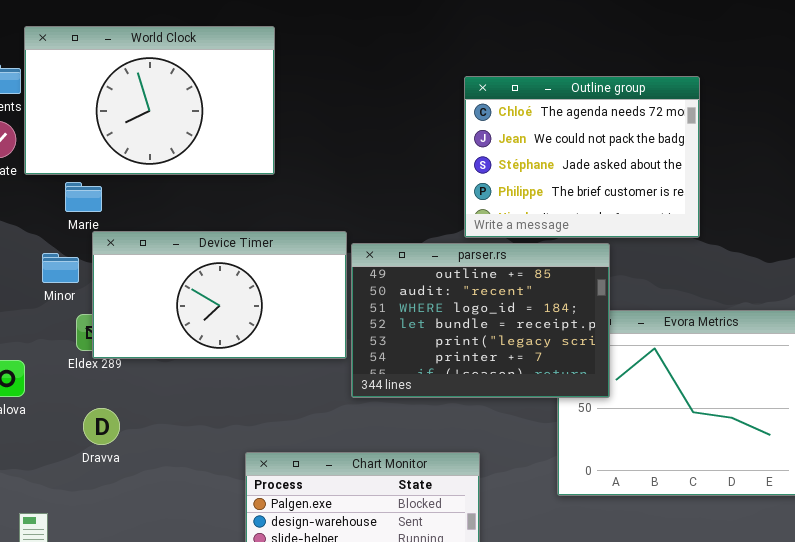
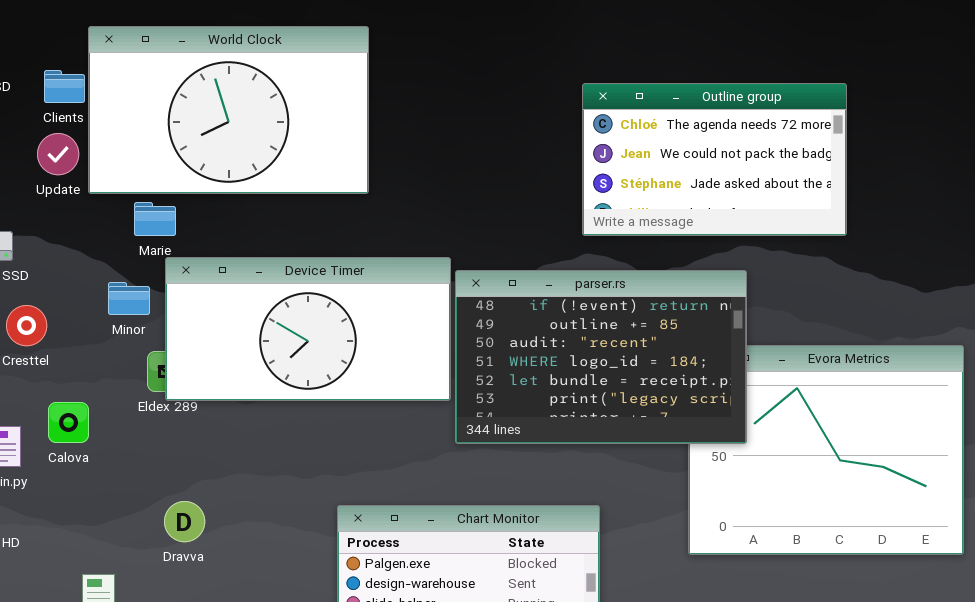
Outline group: [464,76,700,238] -> [582,83,847,236], resized
parser.rs: [351,243,610,398] -> [455,270,747,444], scrolled up 1 row
Dravva: [83,408,120,445] -> [164,501,205,542], moved

